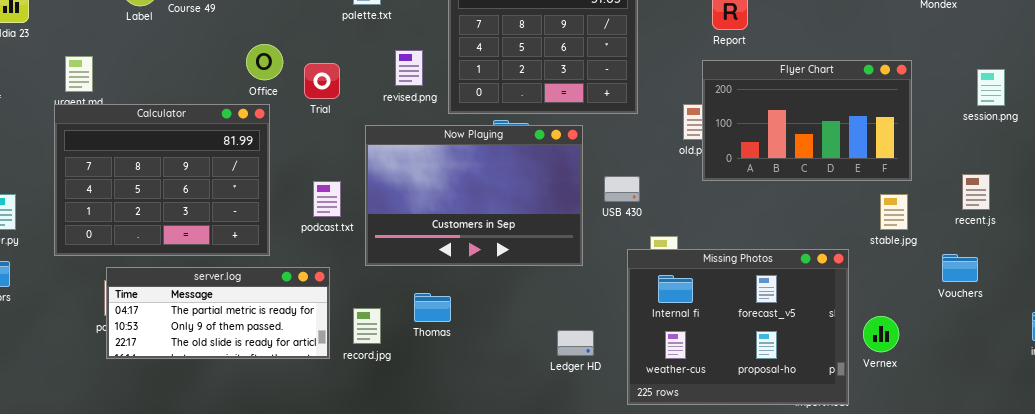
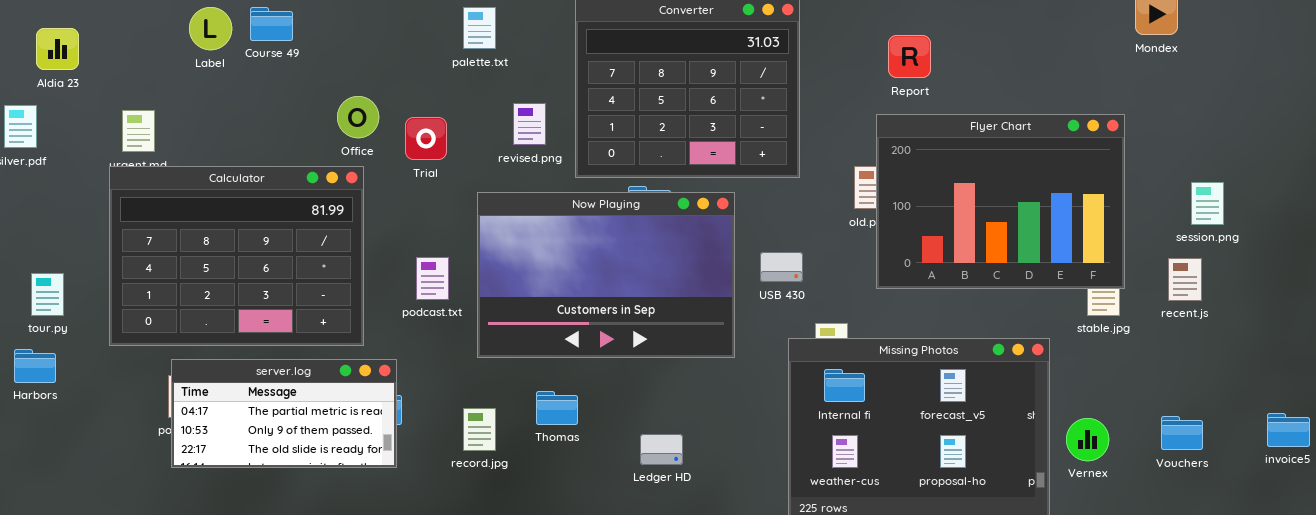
Flyer Chart: [702,60,912,181] -> [876,114,1125,289], resized
session.png: [977,69,1005,106] -> [1191,182,1224,225], moved
recent.js: [962,174,990,210] -> [1168,258,1202,301], moved
Vouchers: [942,254,978,282] -> [1161,416,1203,450], moved
server.log: [106,267,330,359] -> [171,359,397,468], resized
Ledger HD: [557,330,594,356] -> [640,434,683,465], moved

